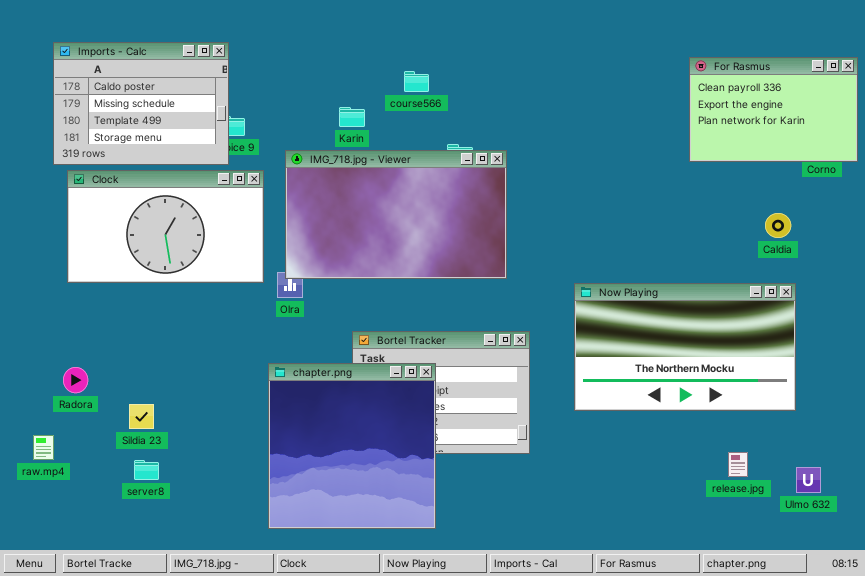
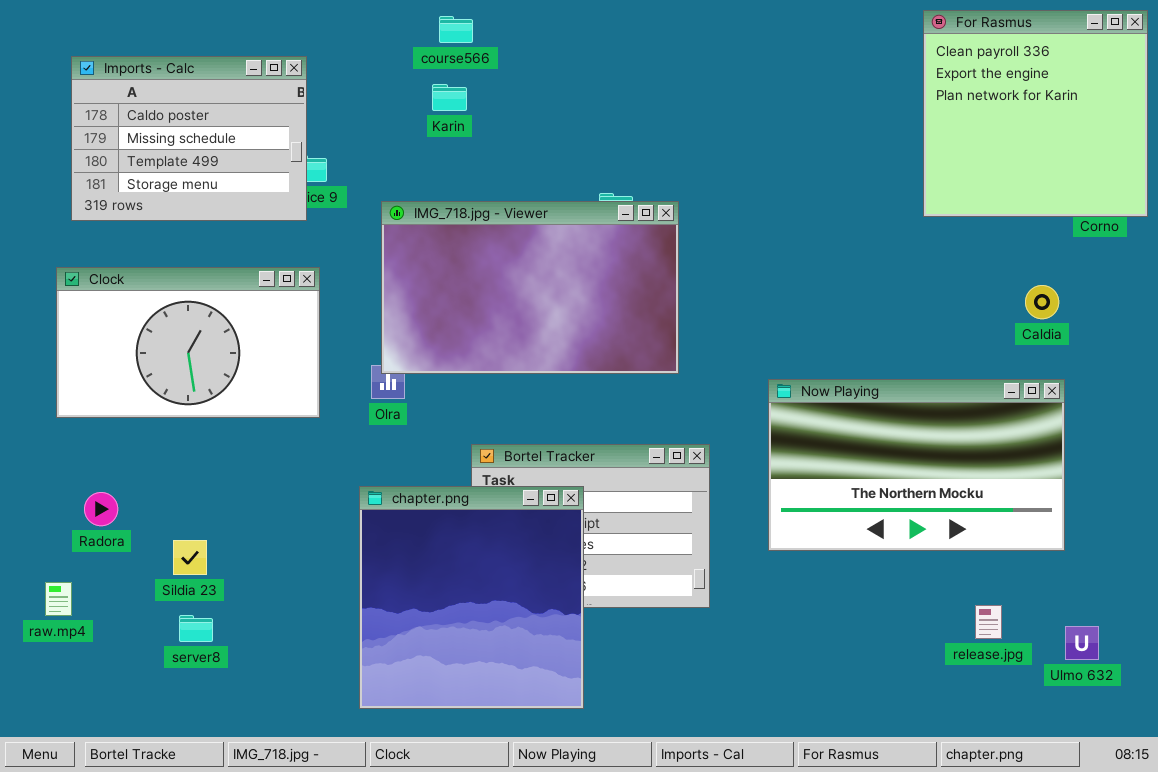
For Rasmus: [689,57,858,162] -> [923,10,1148,217], resized
course566: [404,71,429,92] -> [439,16,473,43], moved
Karin: [339,107,365,127] -> [432,84,467,111], moved
Clock: [67,170,264,283] -> [56,267,320,418], moved

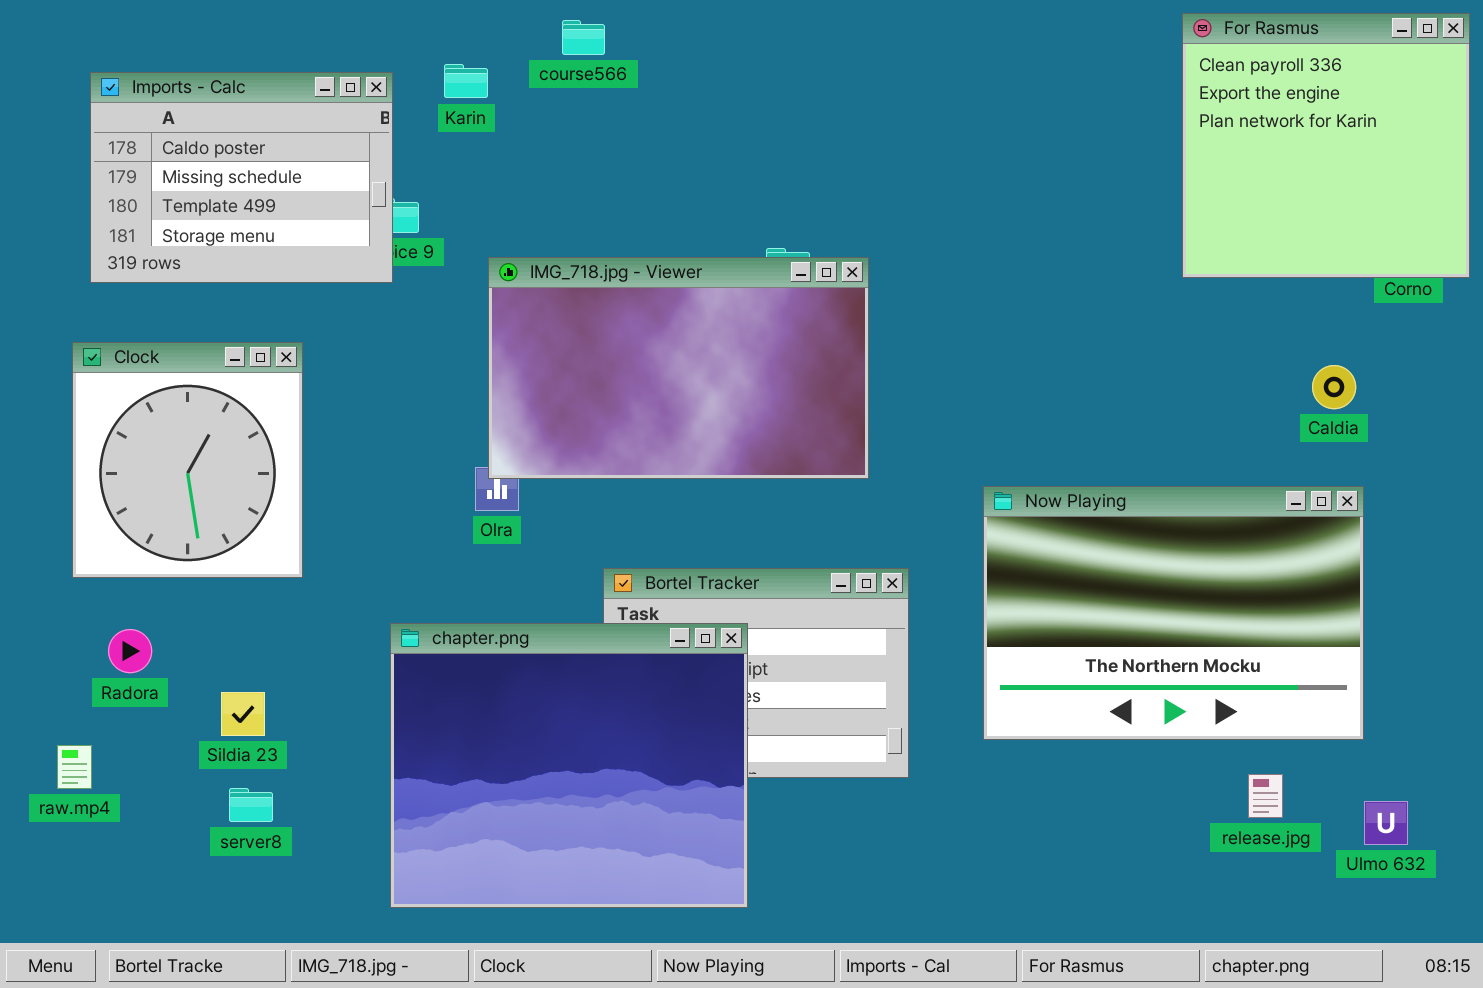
Karin: [432,84,467,111] -> [444,64,488,98], moved
Clock: [56,267,320,418] -> [72,342,303,578], resized
Now Playing: [768,379,1065,551] -> [983,486,1364,740], resized
chapter.png: [359,486,584,709] -> [390,623,748,908], resized

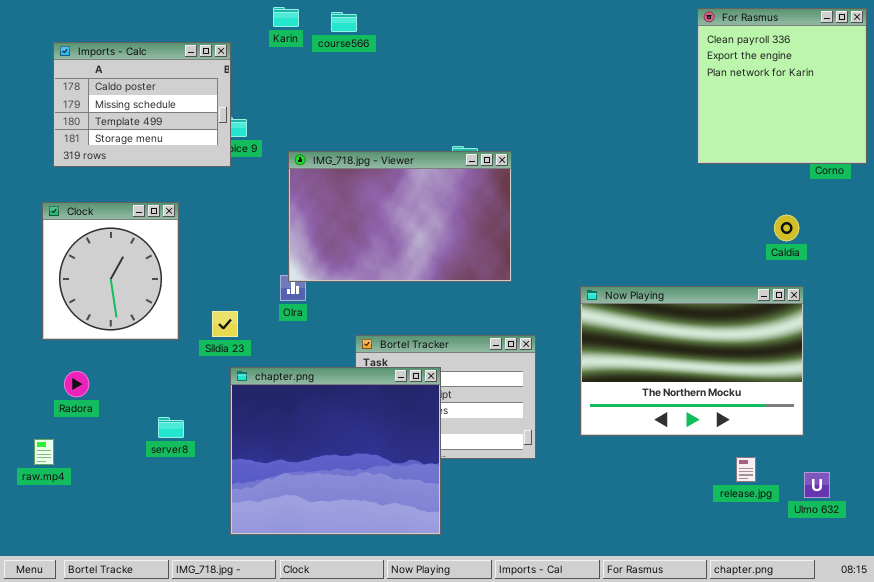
Karin: [444,64,488,98] -> [273,7,299,27], moved
Sildia 23: [221,692,265,736] -> [212,311,238,337], moved
server8: [229,788,273,822] -> [158,417,184,438], moved

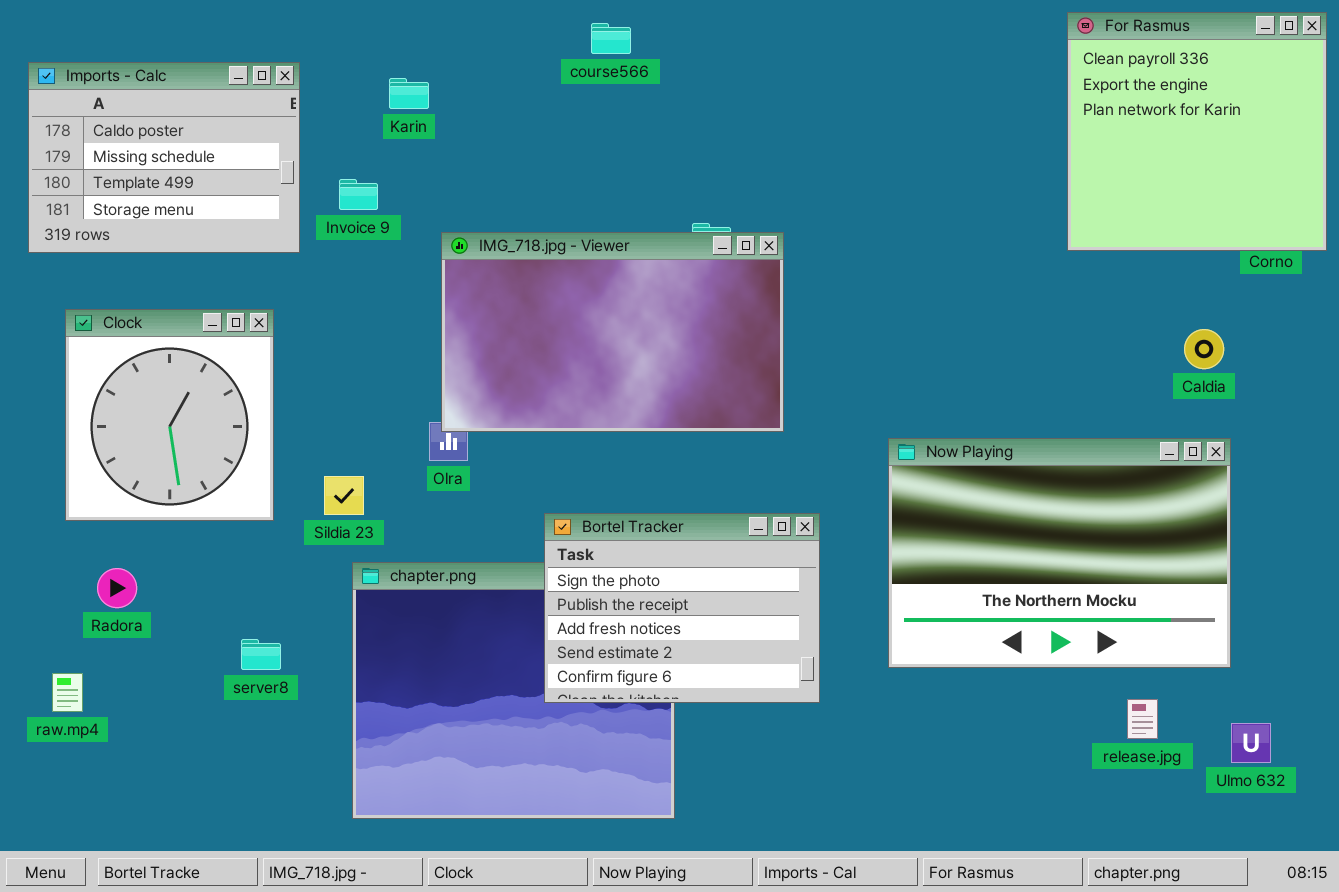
Karin: [273,7,299,27] -> [389,78,429,109], moved
course566: [331,12,357,32] -> [591,23,631,54], moved
Imports - Calc: [53,42,231,167] -> [28,62,300,253], moved
Bortel Tracker: [355,335,536,459] -> [544,513,820,703], raised

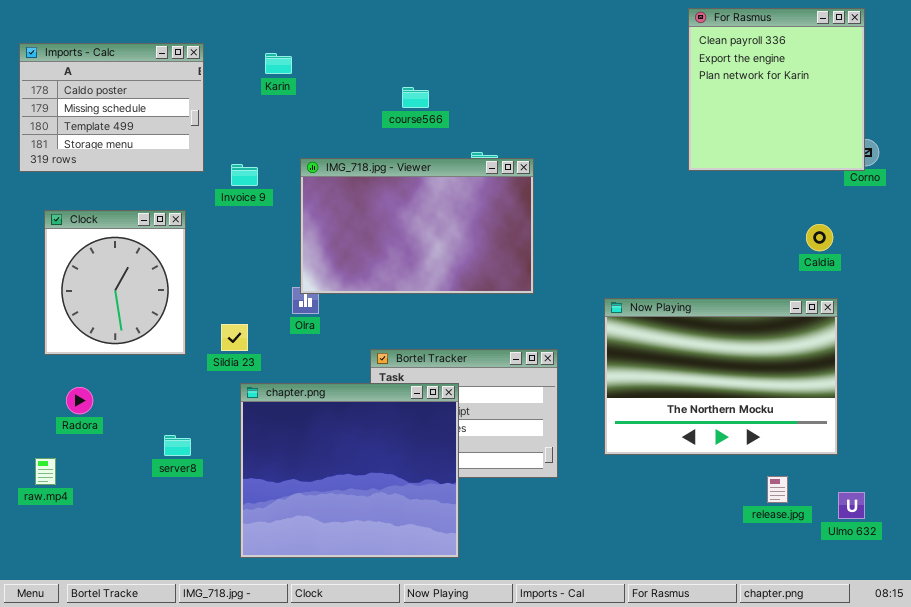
For Rasmus: [1067,12,1327,251] -> [688,8,865,171], moved
course566: [591,23,631,54] -> [402,87,429,108], moved
Invoice 9: [339,179,378,210] -> [231,164,258,186], moved
chapter.png: [352,562,675,819] -> [240,383,459,558], raised

